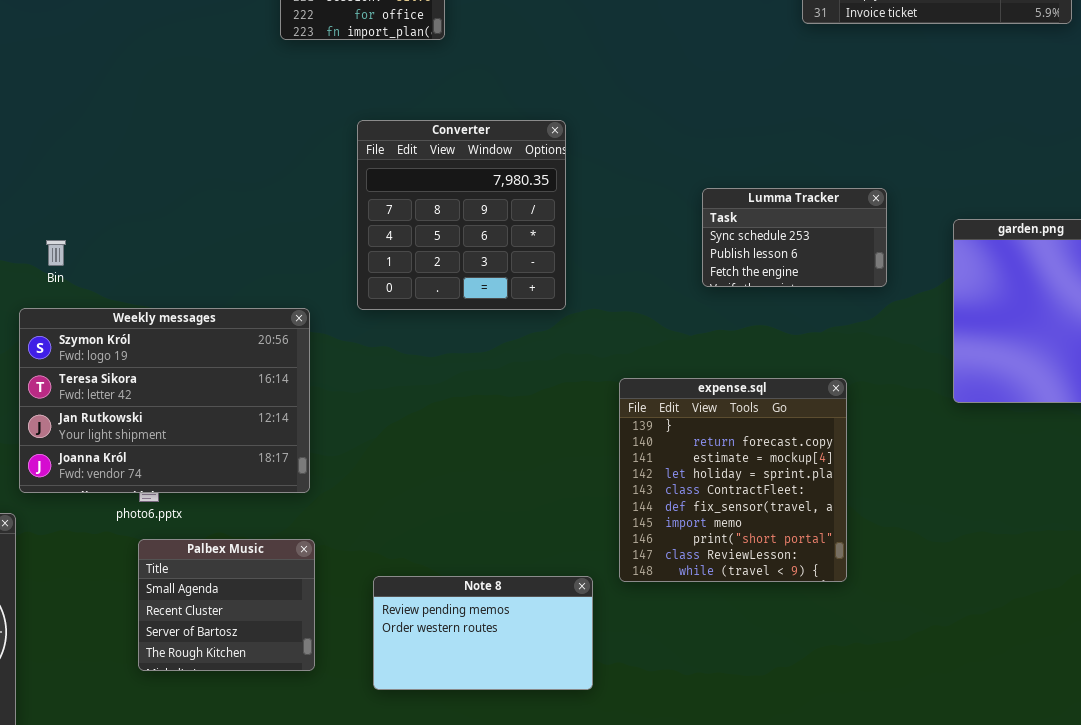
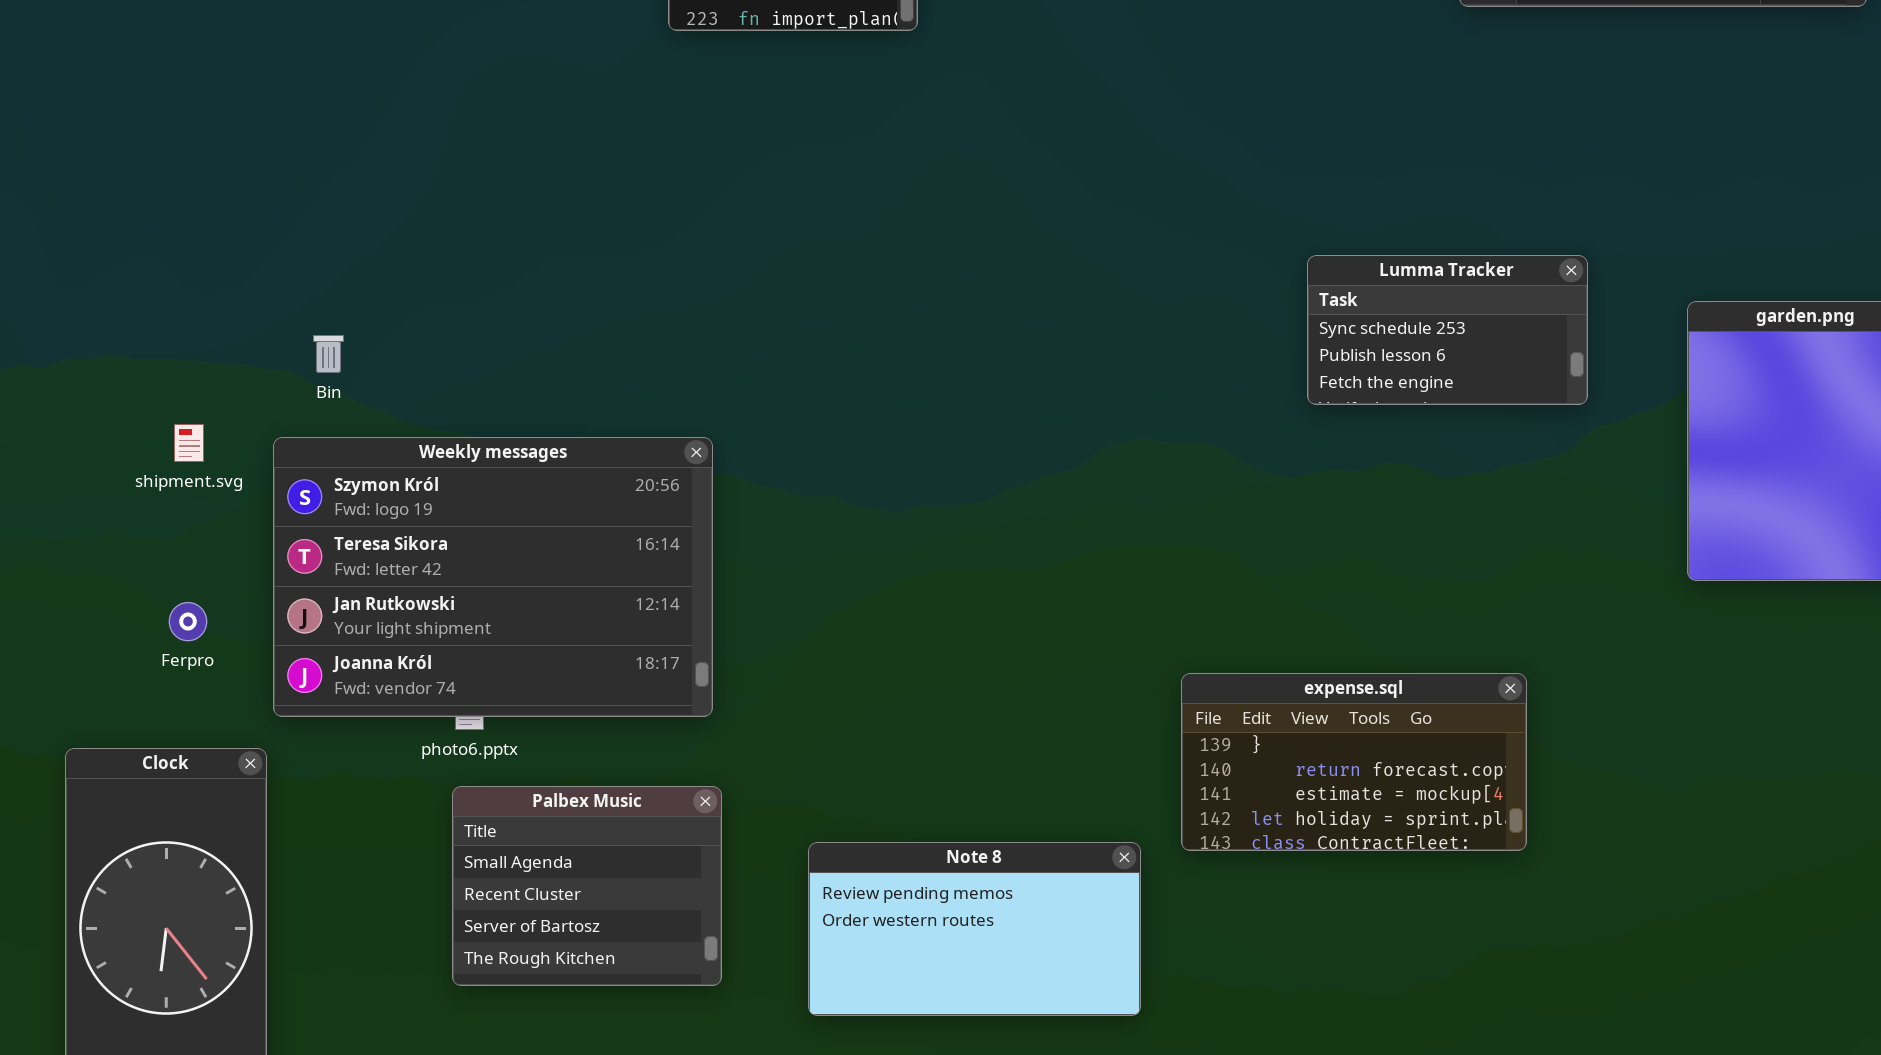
Converter: [357,120,566,310] -> none, closed
expense.sql: [619,378,847,582] -> [1181,673,1527,851], resized

